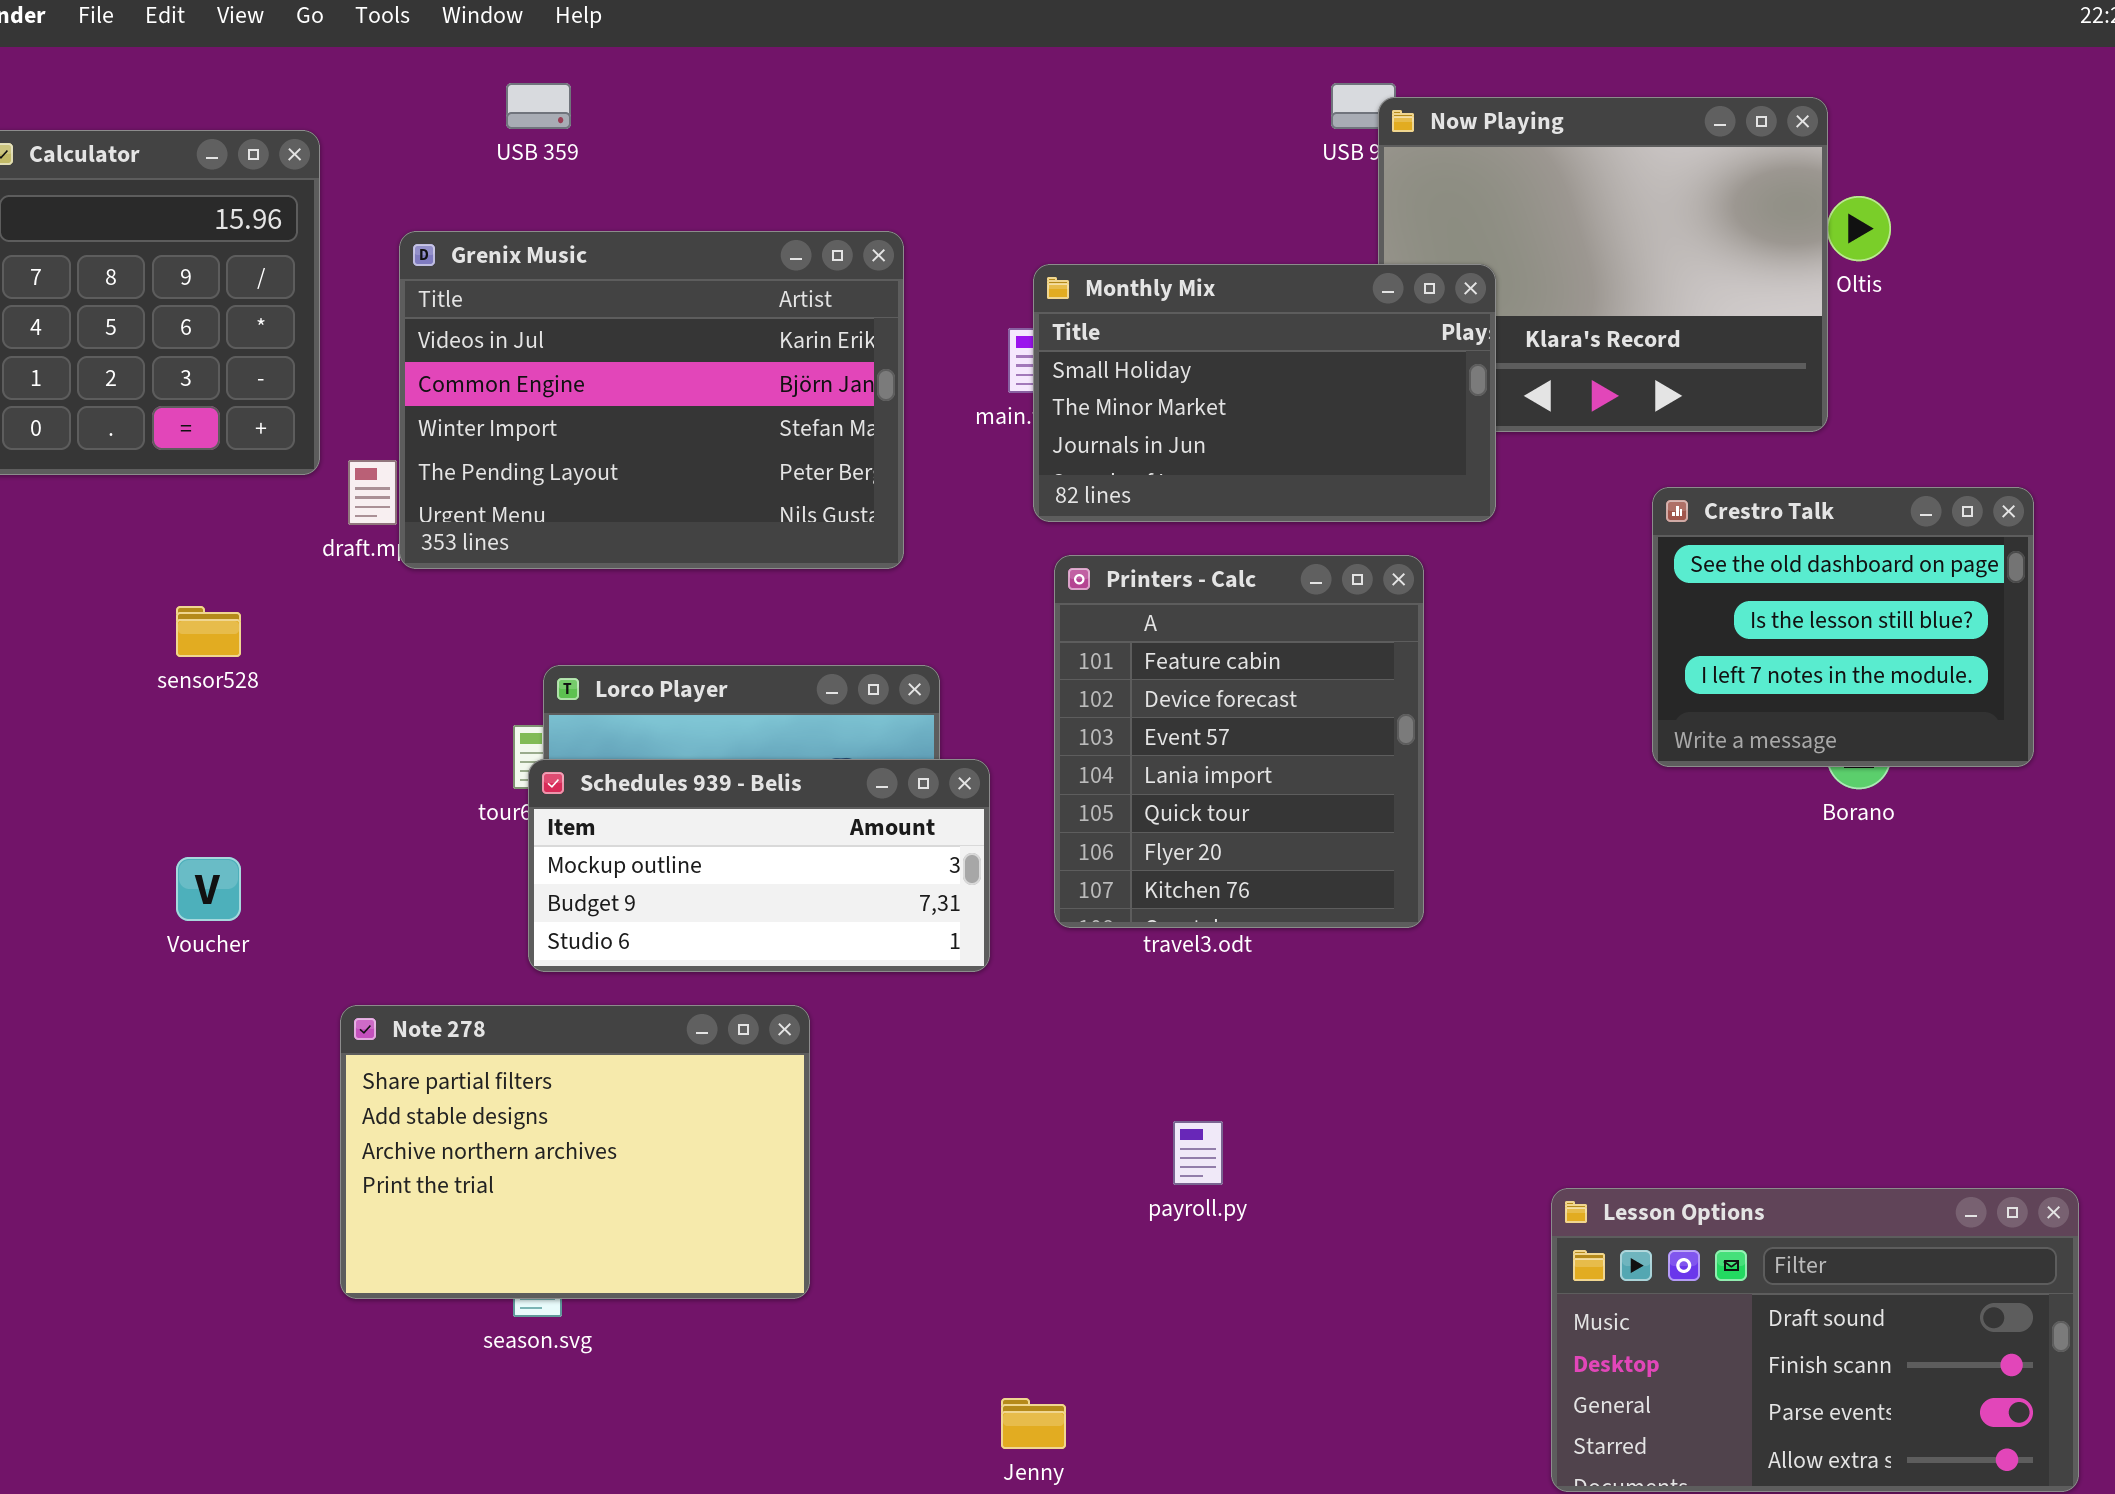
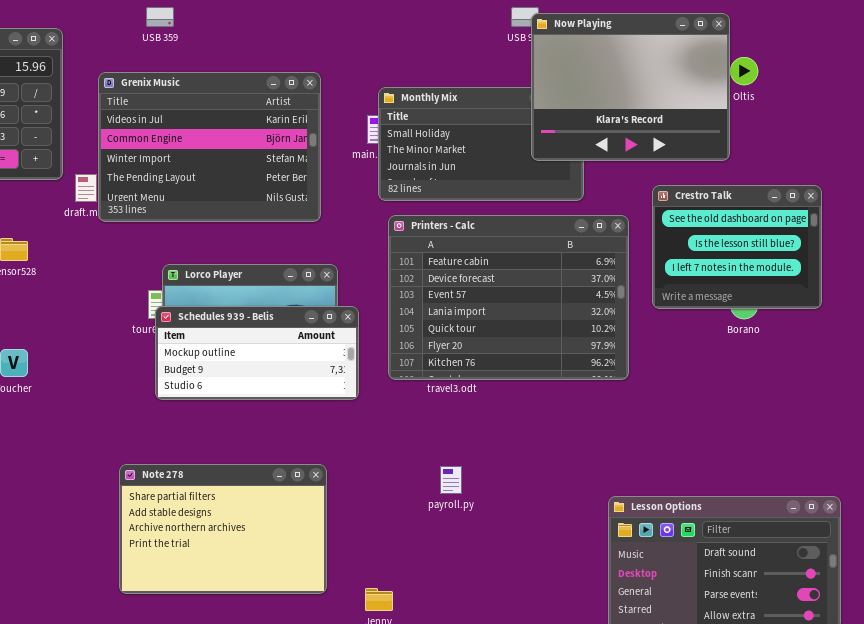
Now Playing: [1378,97,1828,432] -> [531,13,730,161], raised
Printers - Calc: [1054,555,1424,928] -> [388,215,629,380], resized
Note 278: [340,1005,810,1299] -> [119,464,327,594], moved

